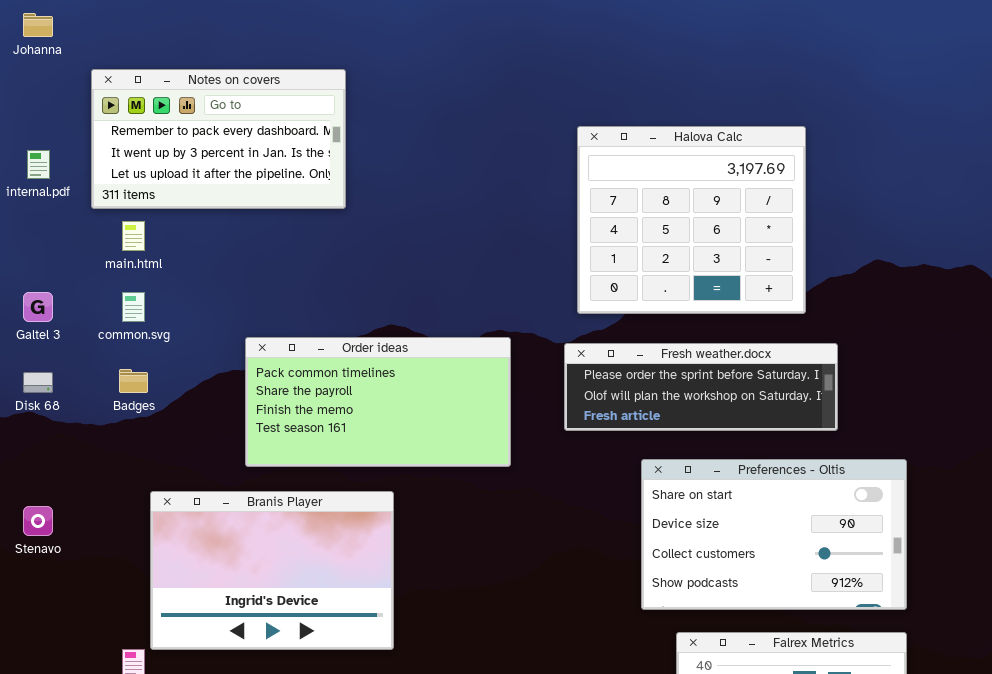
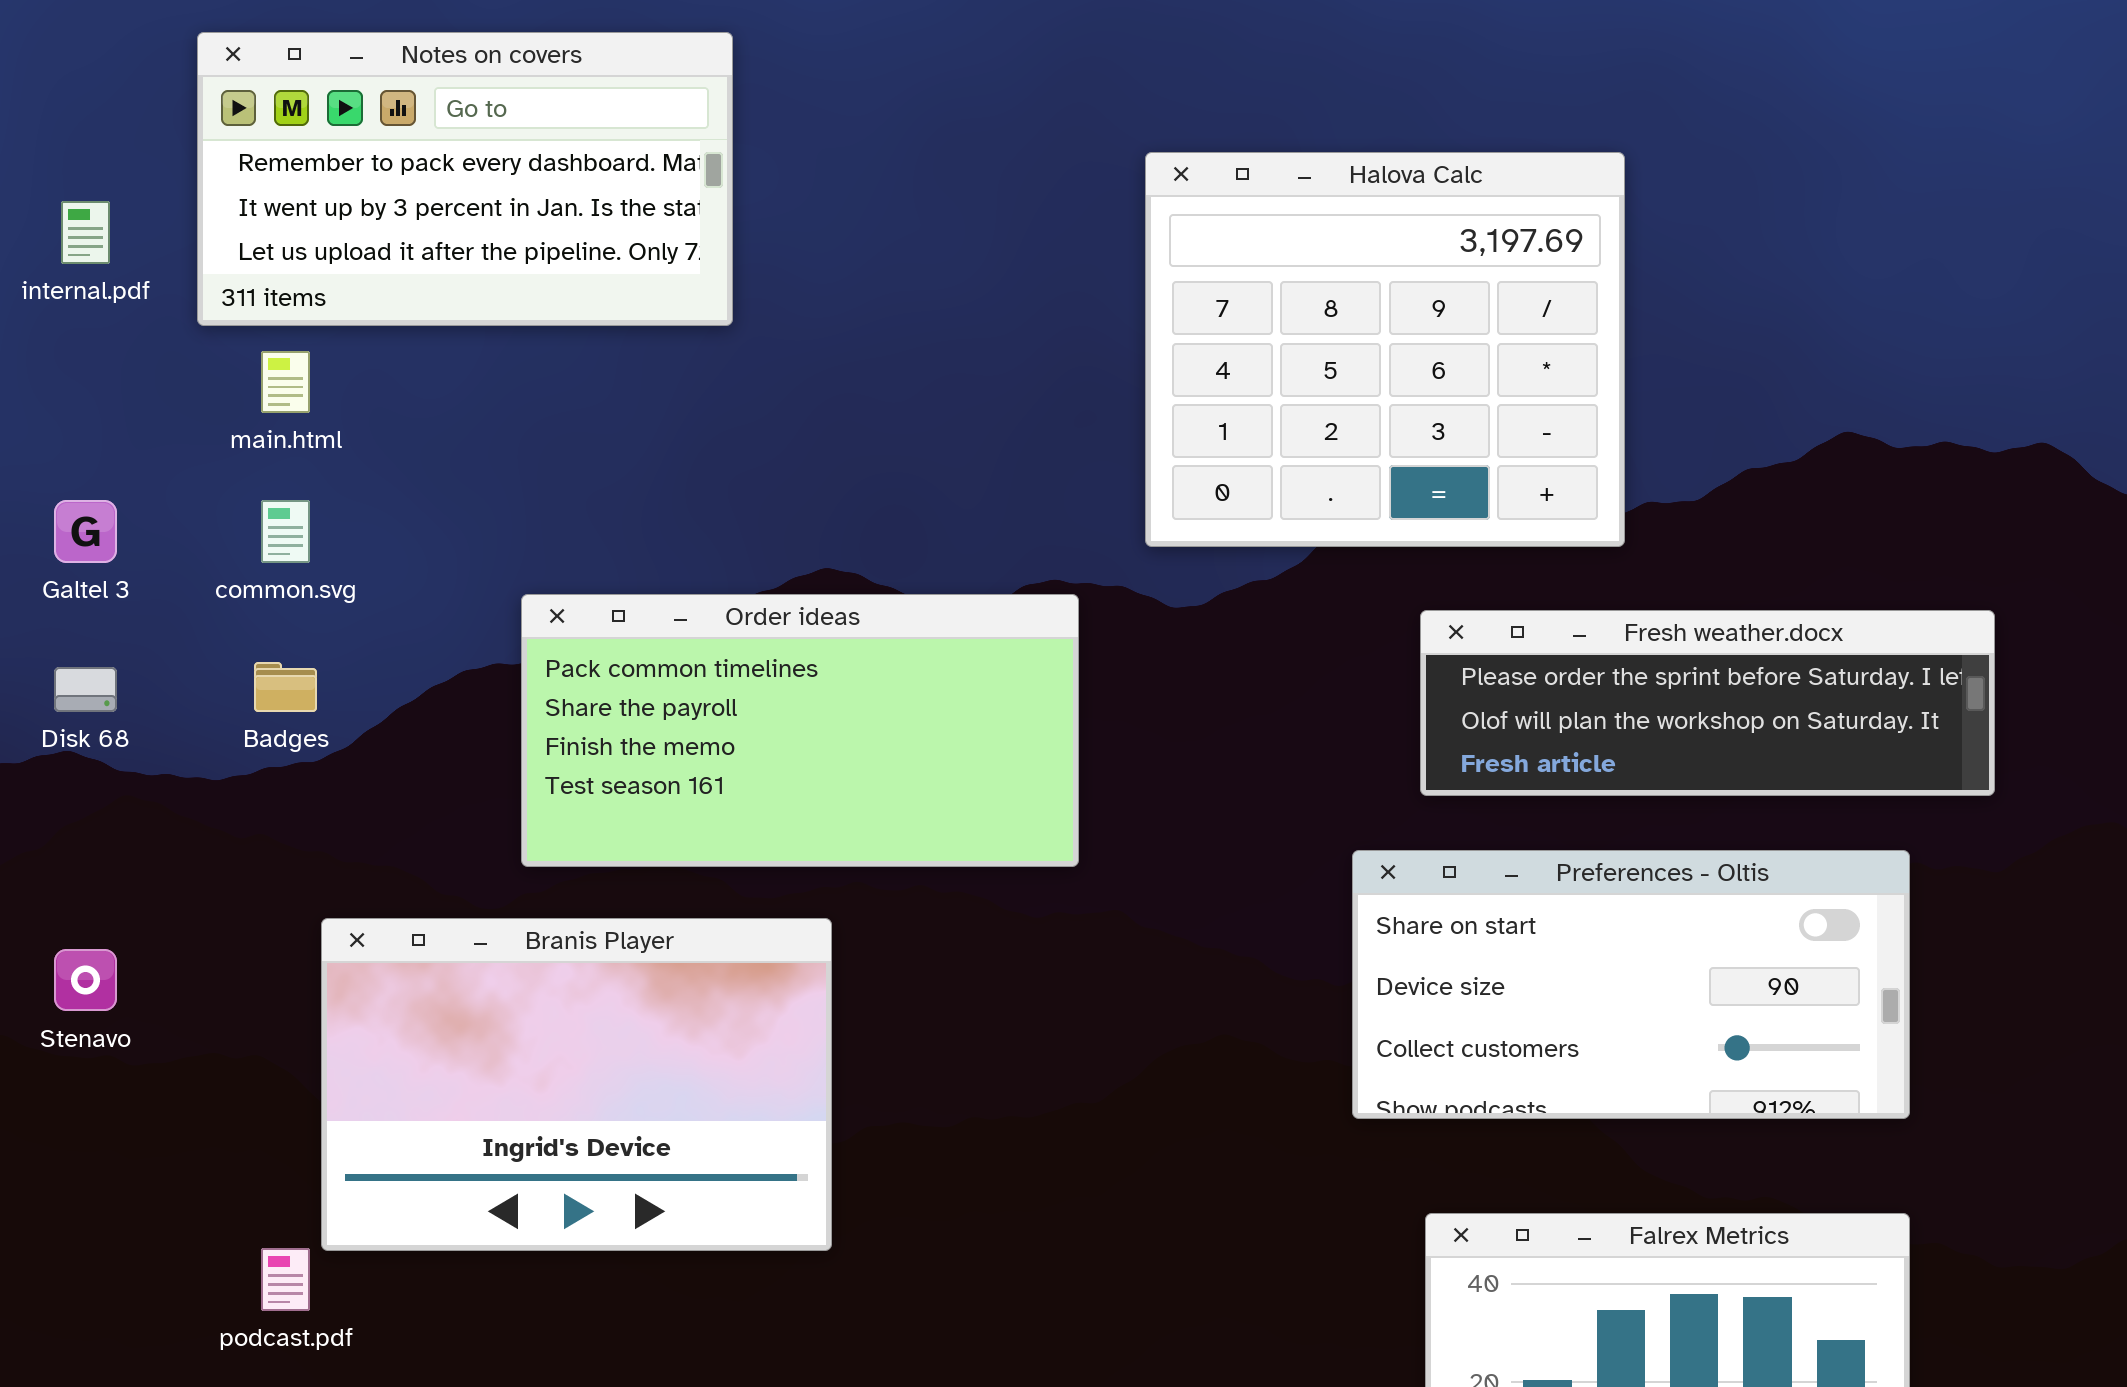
Halova Calc: [577,126,806,314] -> [1145,152,1625,547], moved
Fresh weather.docx: [564,343,838,431] -> [1420,610,1995,796], moved
Preferences - Oltis: [641,459,907,610] -> [1352,850,1910,1119], resized

